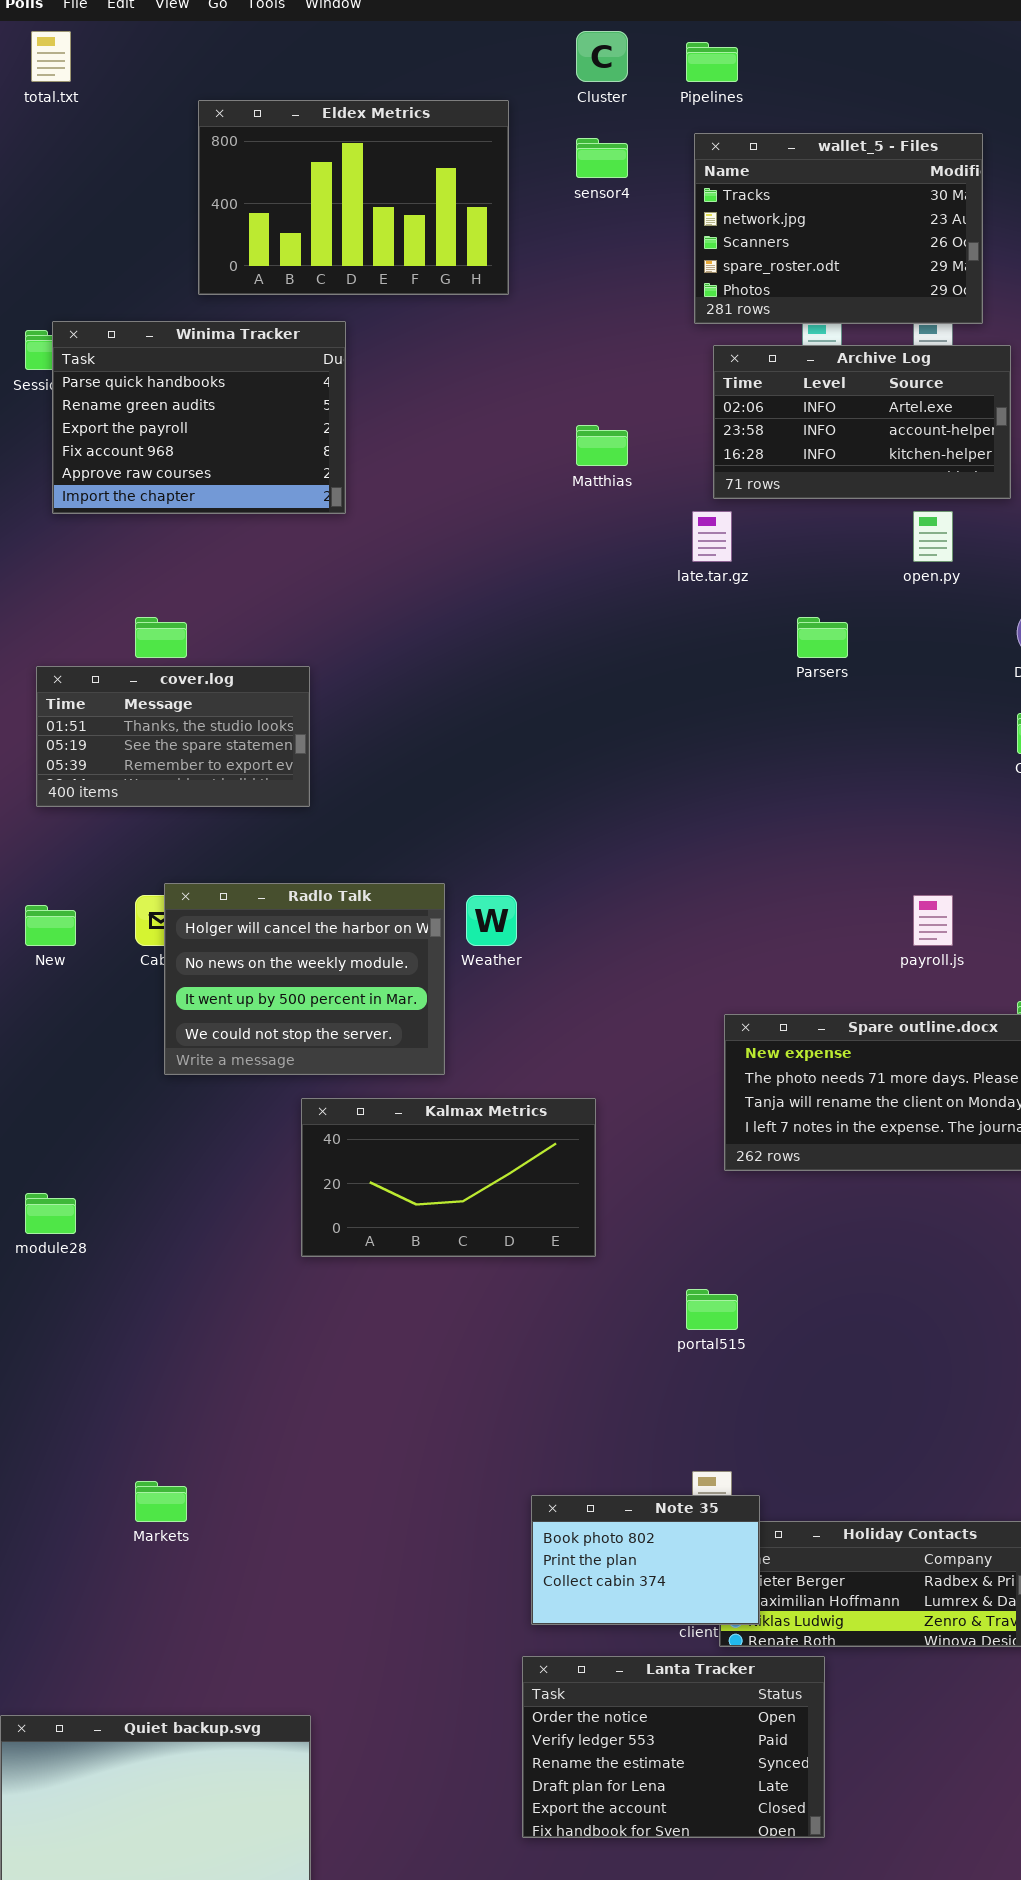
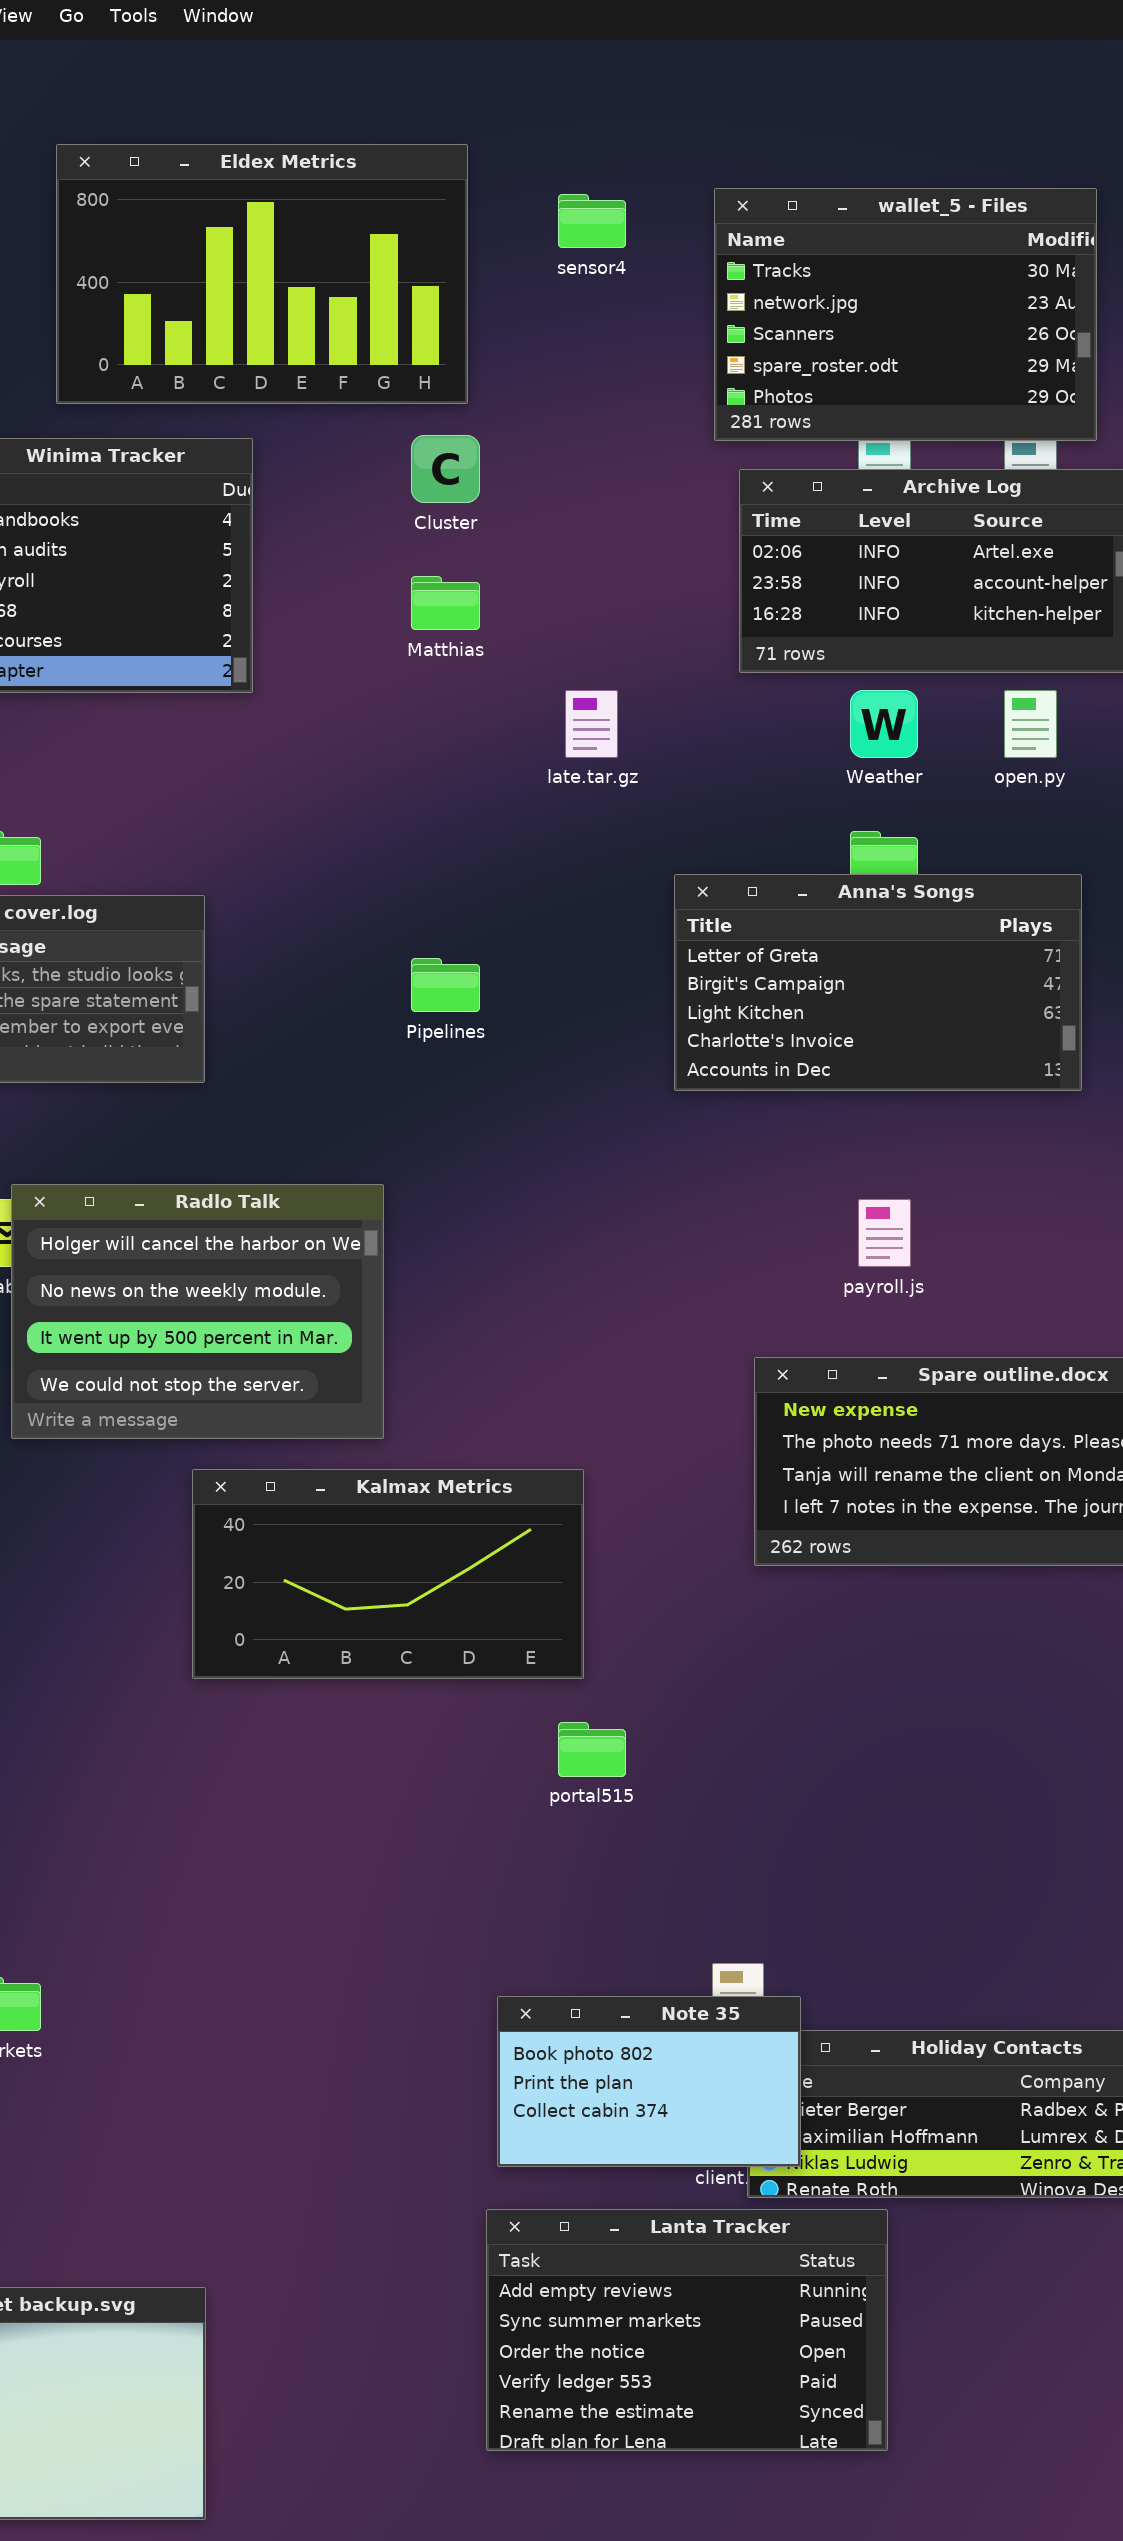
Cluster: [576,31,628,82] -> [411,435,480,503], moved
Pipelines: [686,42,738,82] -> [411,958,480,1012], moved
Matthias: [576,425,628,466] -> [411,576,480,630], moved
late.tar.gz: [692,511,732,562] -> [565,690,618,758], moved
Anna's Songs: none -> [674,874,1082,1091], opened
Weather: [466,895,517,946] -> [850,690,918,758], moved
payroll.js: [913,895,953,946] -> [858,1199,911,1267], moved
portal515: [686,1289,738,1330] -> [558,1722,626,1777], moved
Lanta Tracker: [522,1656,825,1838] -> [486,2209,888,2451], scrolled up 2 rows

